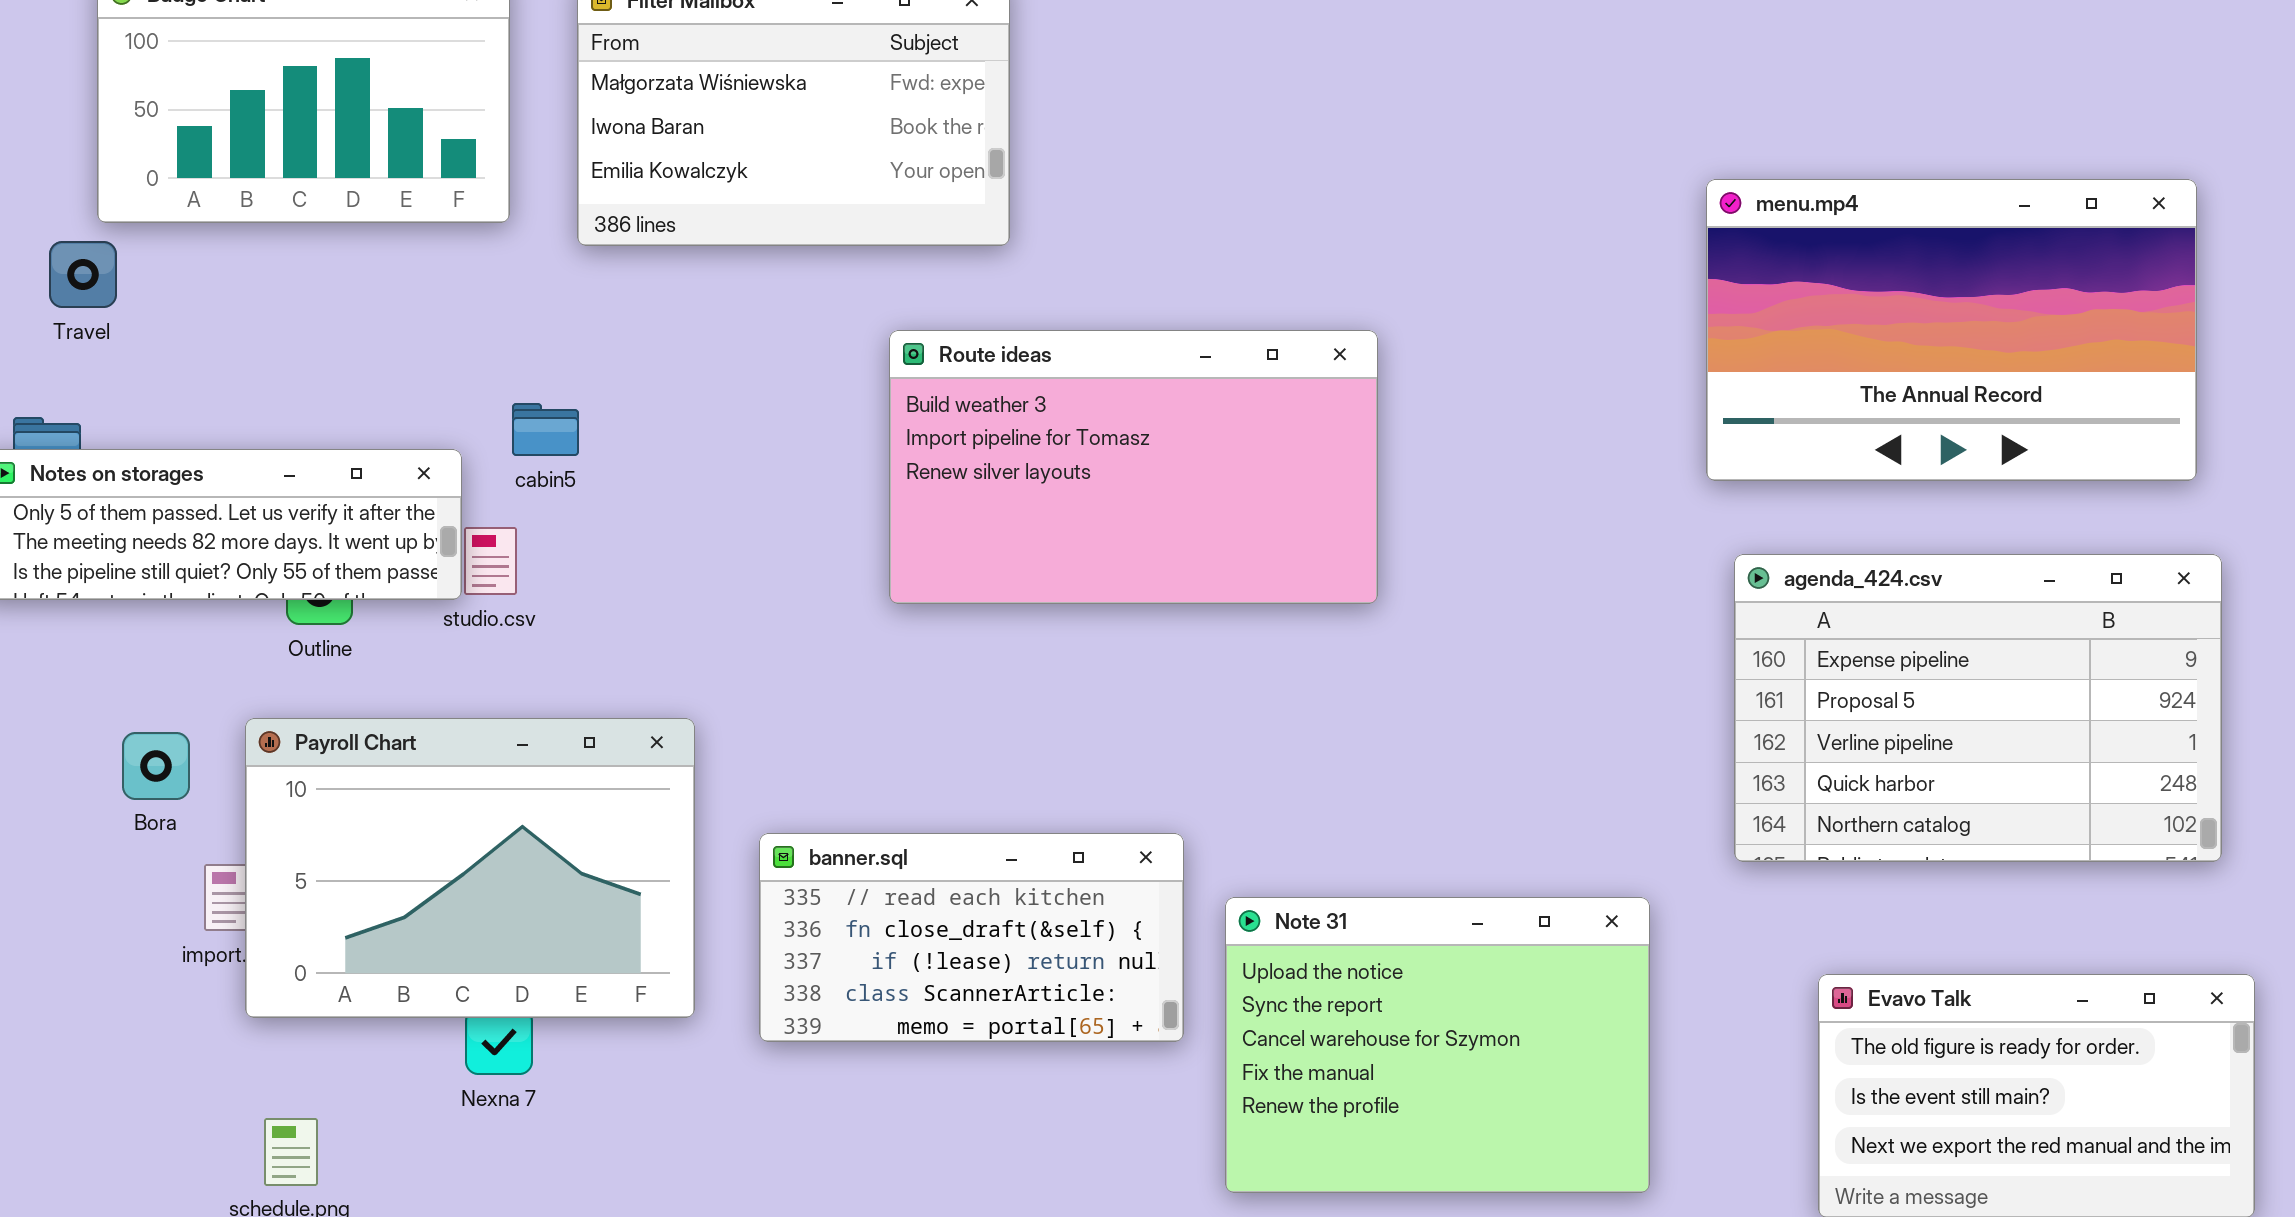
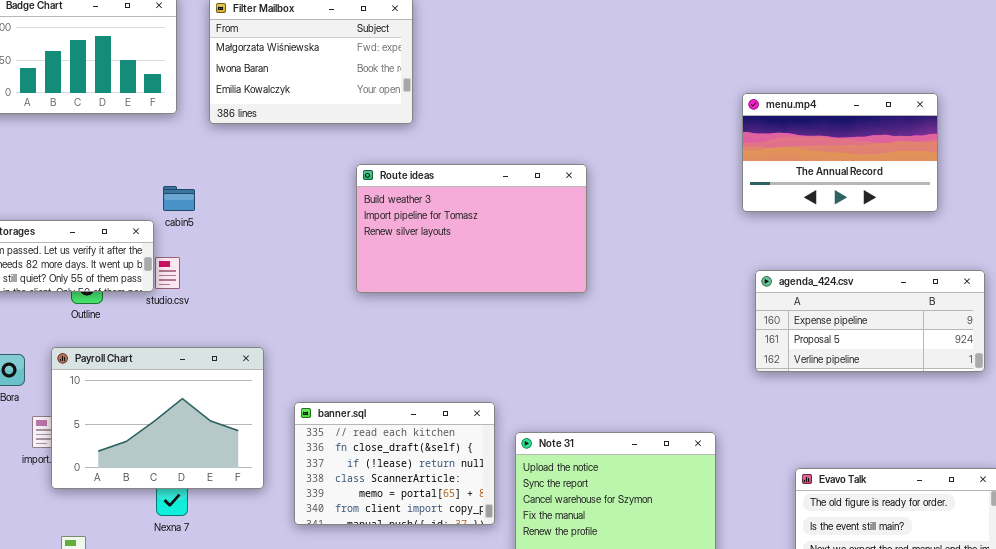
menu.mp4: [1706,179,2197,481] -> [742,93,938,212], resized
cabin5: [512,403,579,456] -> [163,186,195,211], moved
agenda_424.csv: [1734,554,2222,862] -> [755,270,985,372], resized
banner.sql: [759,833,1184,1042] -> [294,402,495,525], resized

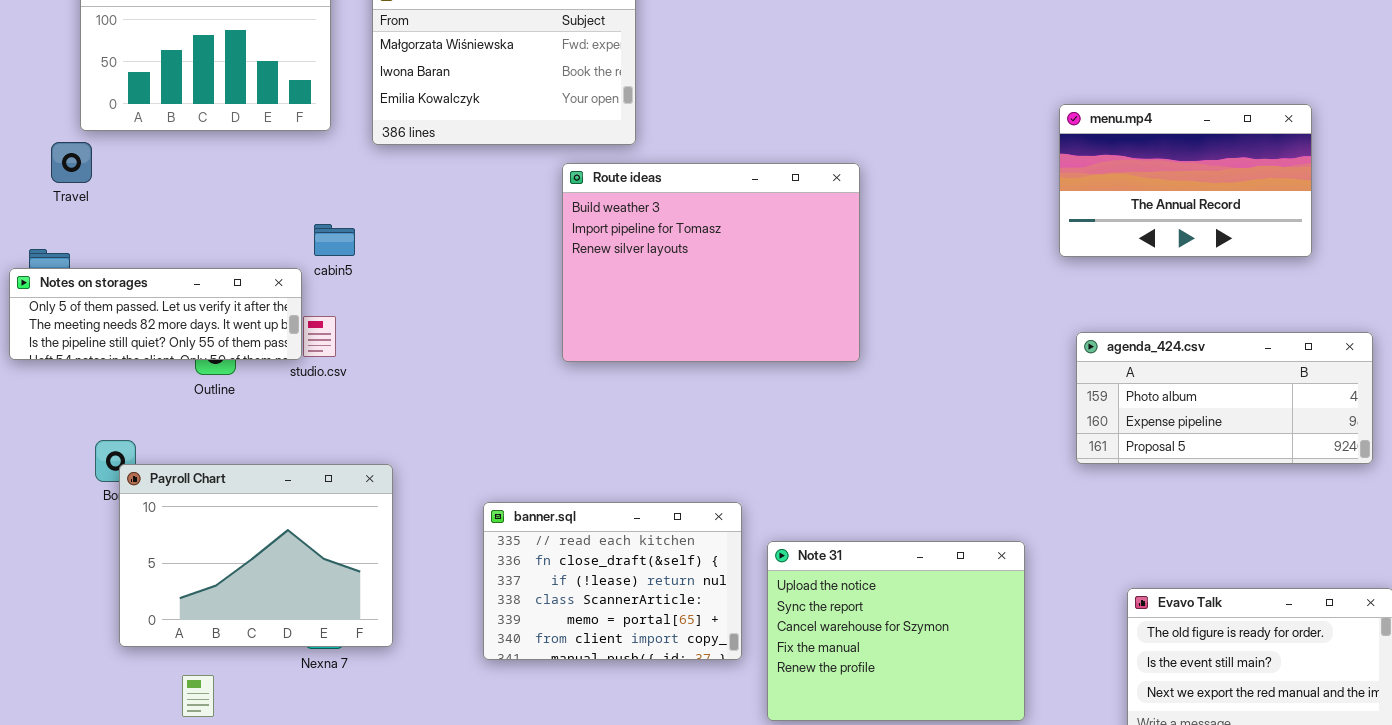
Route ideas: [356,164,587,293] -> [562,163,860,362], resized
agenda_424.csv: [755,270,985,372] -> [1076,332,1373,464], scrolled up 1 row
Payroll Chart: [51,347,264,489] -> [119,464,393,647], moved

